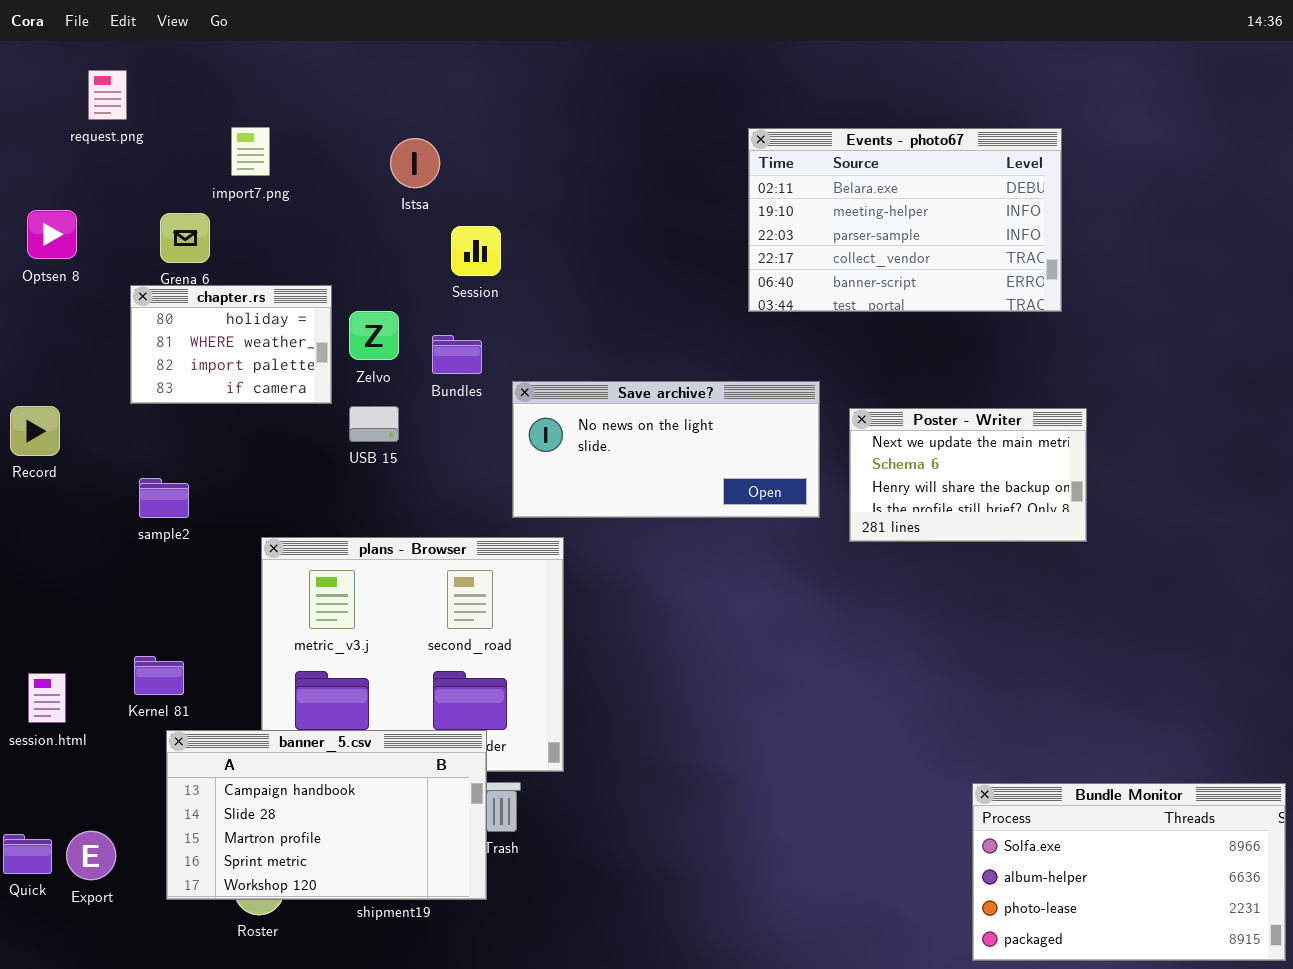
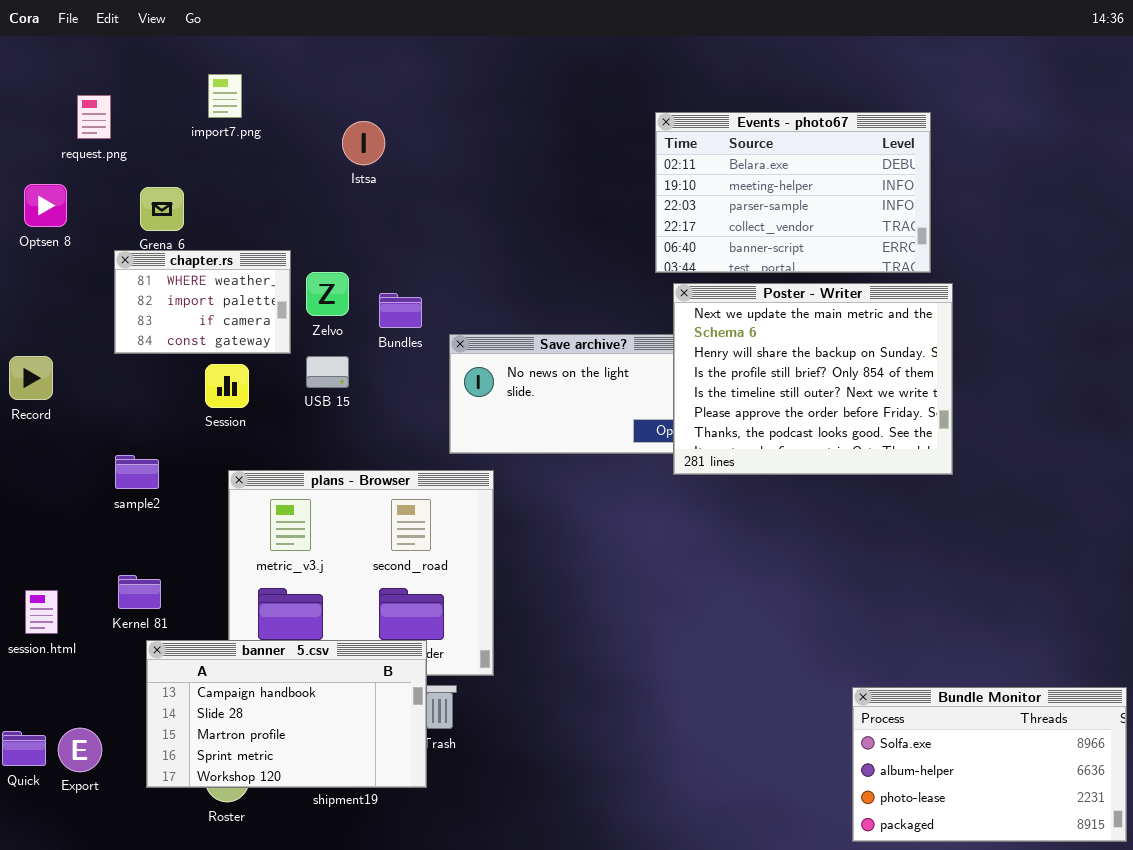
request.png: [88,70,127,120] -> [77,95,111,139], moved
import7.png: [231,127,270,176] -> [208,74,242,118], moved
Session: [451,226,501,276] -> [205,364,249,408], moved
chapter.rs: [130,285,332,404] -> [114,250,291,354], scrolled down 1 row
Poster - Writer: [849,408,1087,542] -> [673,283,953,475], resized
sample2: [139,478,189,518] -> [115,455,159,489], moved

